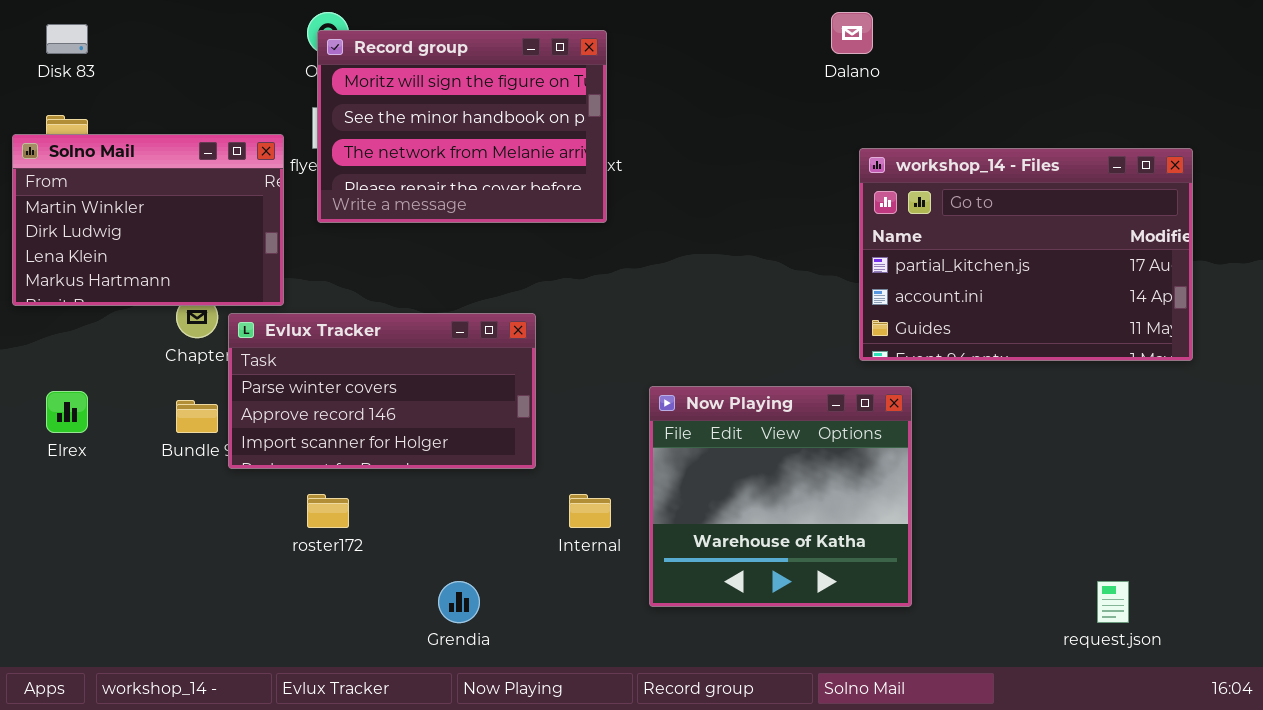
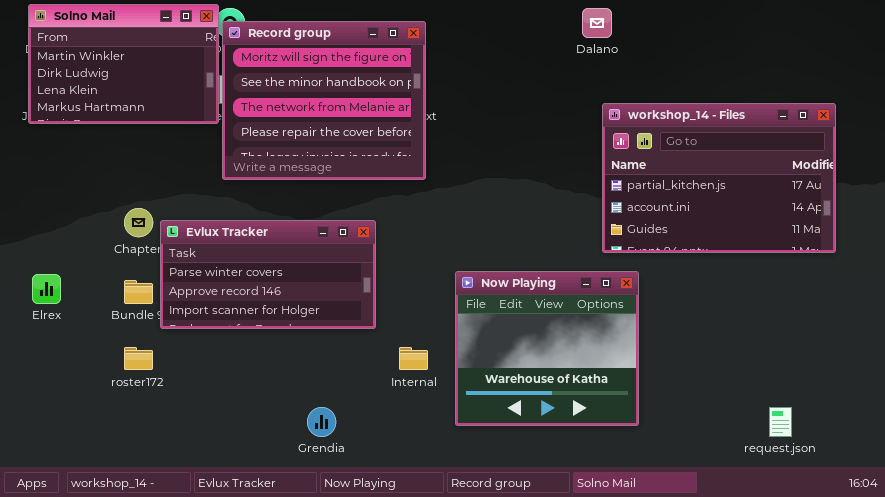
Record group: [317,30,607,223] -> [222,21,426,180], resized
Solno Mail: [12,134,284,306] -> [28,4,219,124], moved
roster172: [307,494,349,528] -> [124,347,153,370], moved

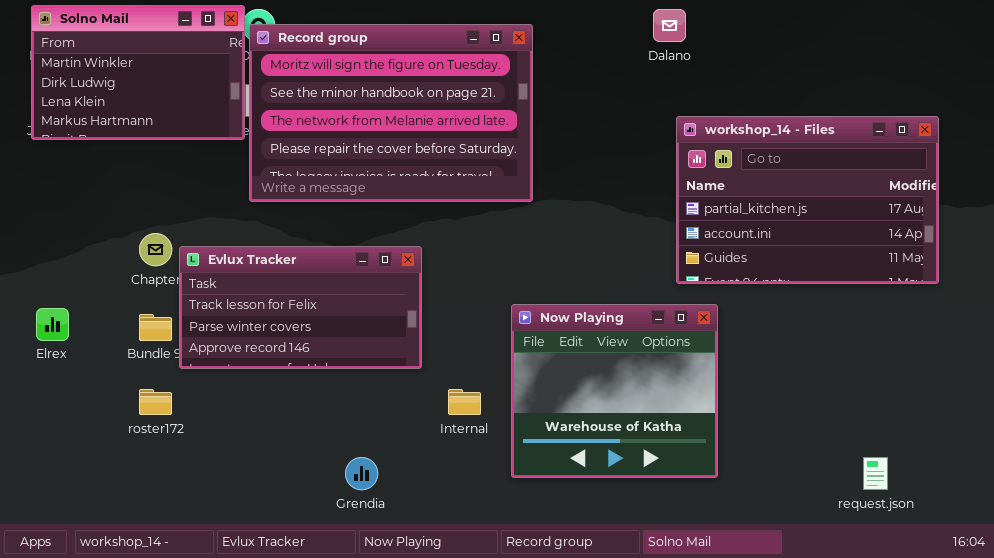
Record group: [222,21,426,180] -> [249,24,533,202], resized
Evlux Tracker: [160,220,376,329] -> [179,246,422,369], scrolled up 1 row

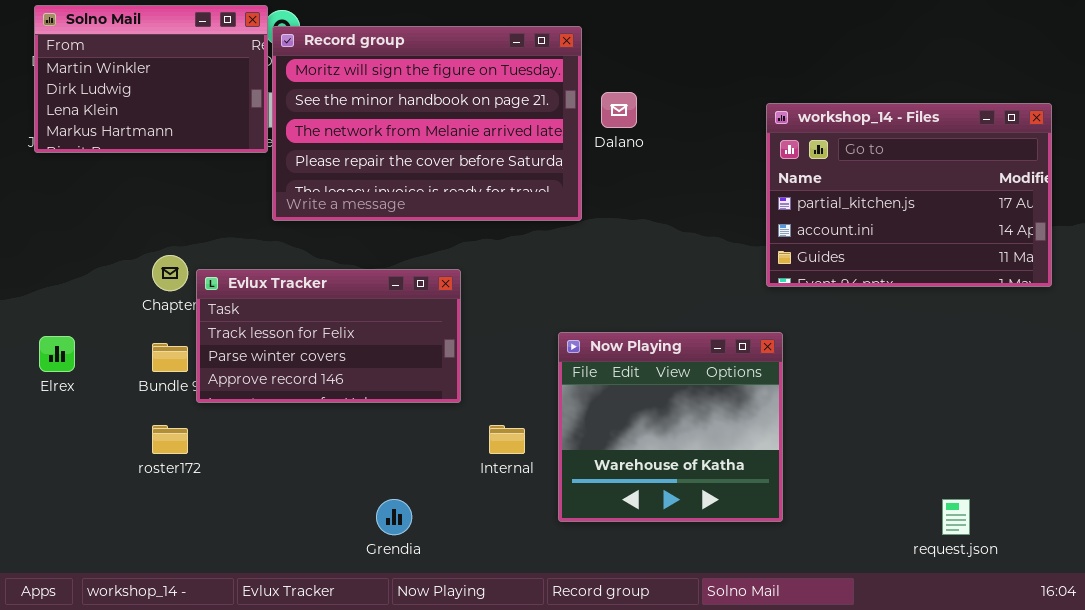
Dalano: [653,9,686,42] -> [601,92,637,128], moved
workshop_14 - Files: [676,116,939,284] -> [766,103,1052,287], moved

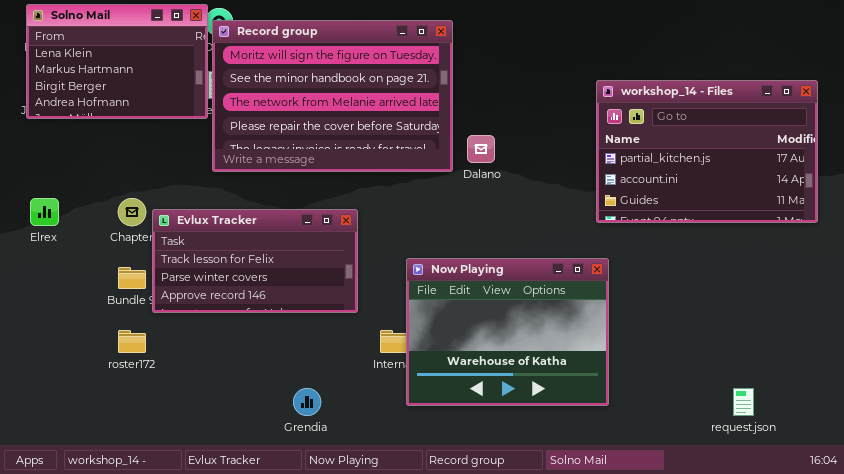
Solno Mail: [34,5,268,153] -> [26,4,208,119], scrolled down 2 rows
Dalano: [601,92,637,128] -> [467,135,495,163], moved
Now Playing: [558,332,783,522] -> [406,258,609,406], resized
Elrex: [39,336,75,372] -> [30,198,59,226], moved

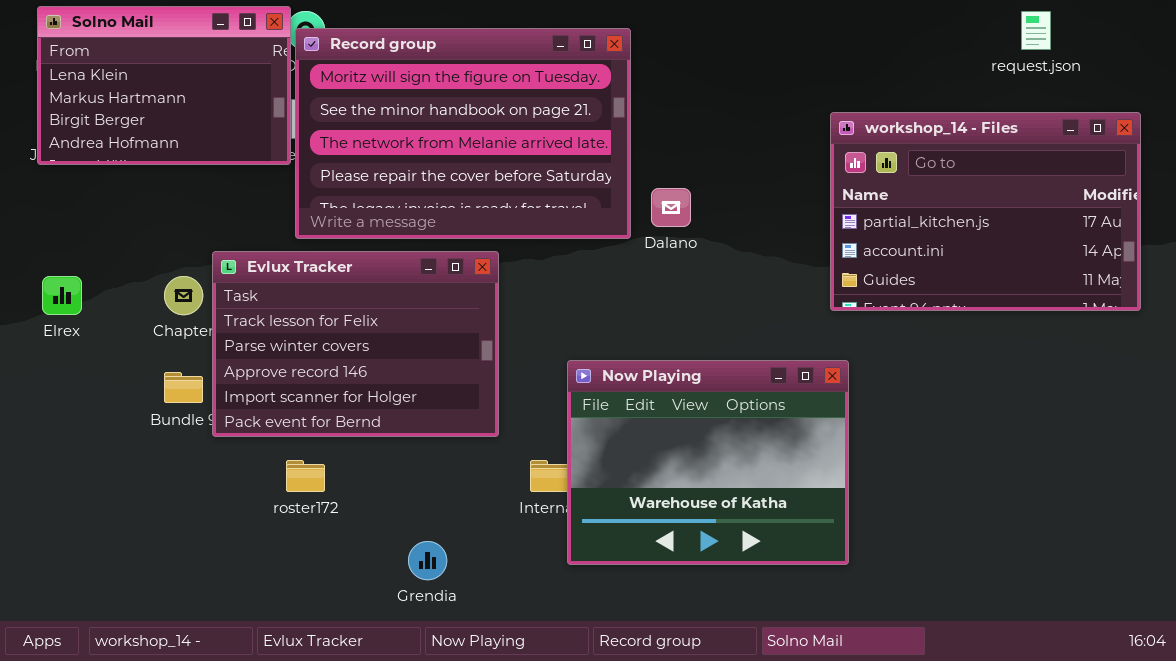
Evlux Tracker: [152,209,358,313] -> [212,251,499,437], resized
roster172: [118,330,146,353] -> [286,460,325,492], moved
request.json: [733,388,754,416] -> [1021,11,1051,50], moved

